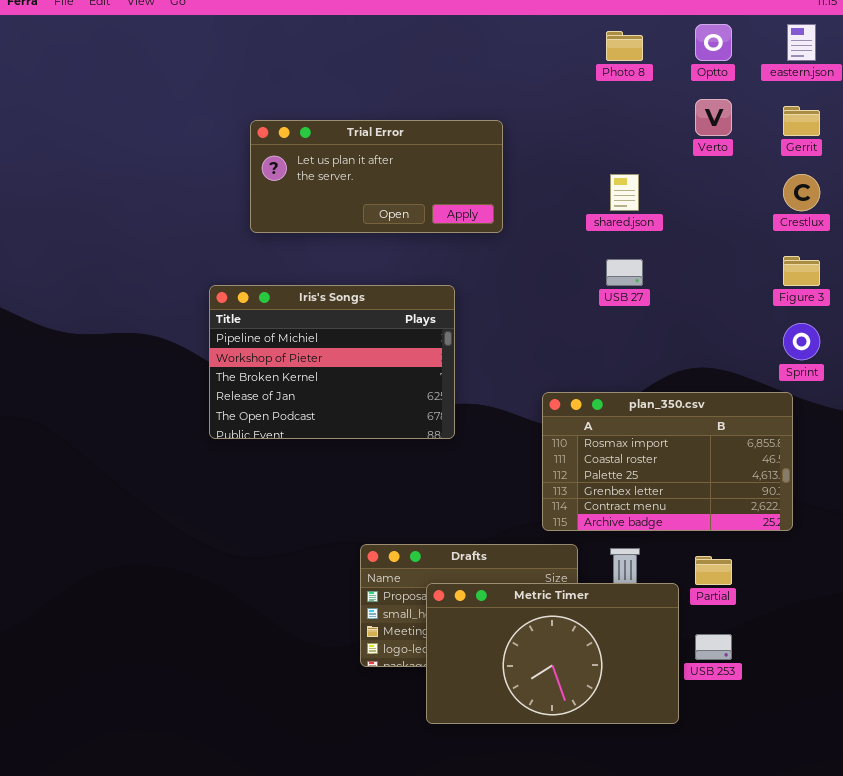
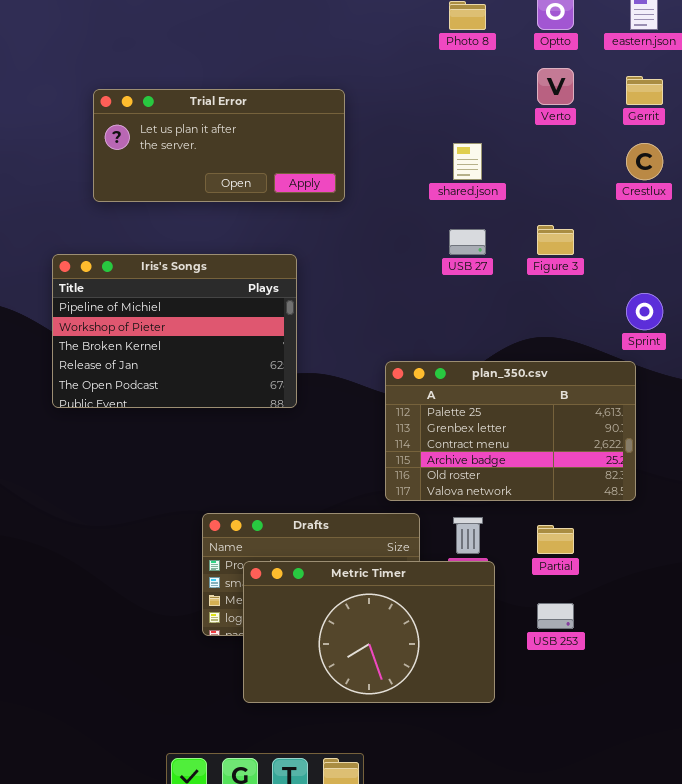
Figure 3: [783,256,820,286] -> [537,225,574,255], moved
plan_350.csv: [542,392,793,531] -> [385,361,636,501], scrolled down 2 rows
Metric Timer: [426,583,679,724] -> [243,561,495,703], moved

